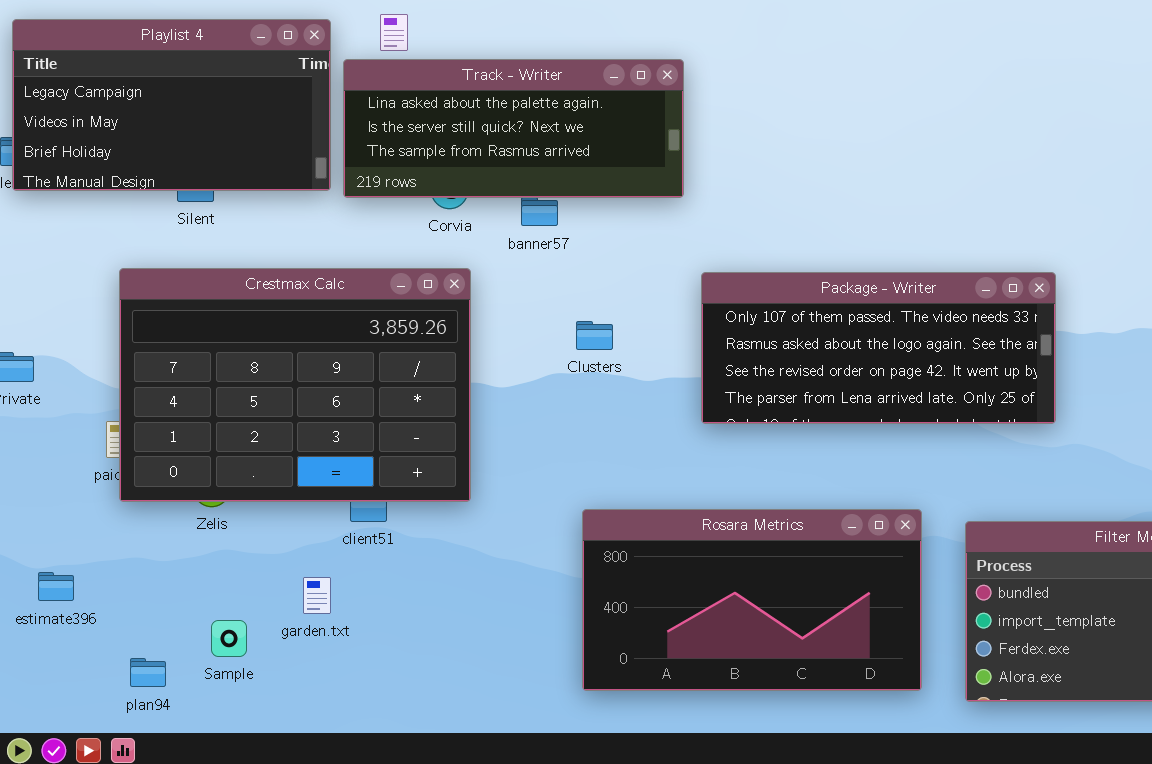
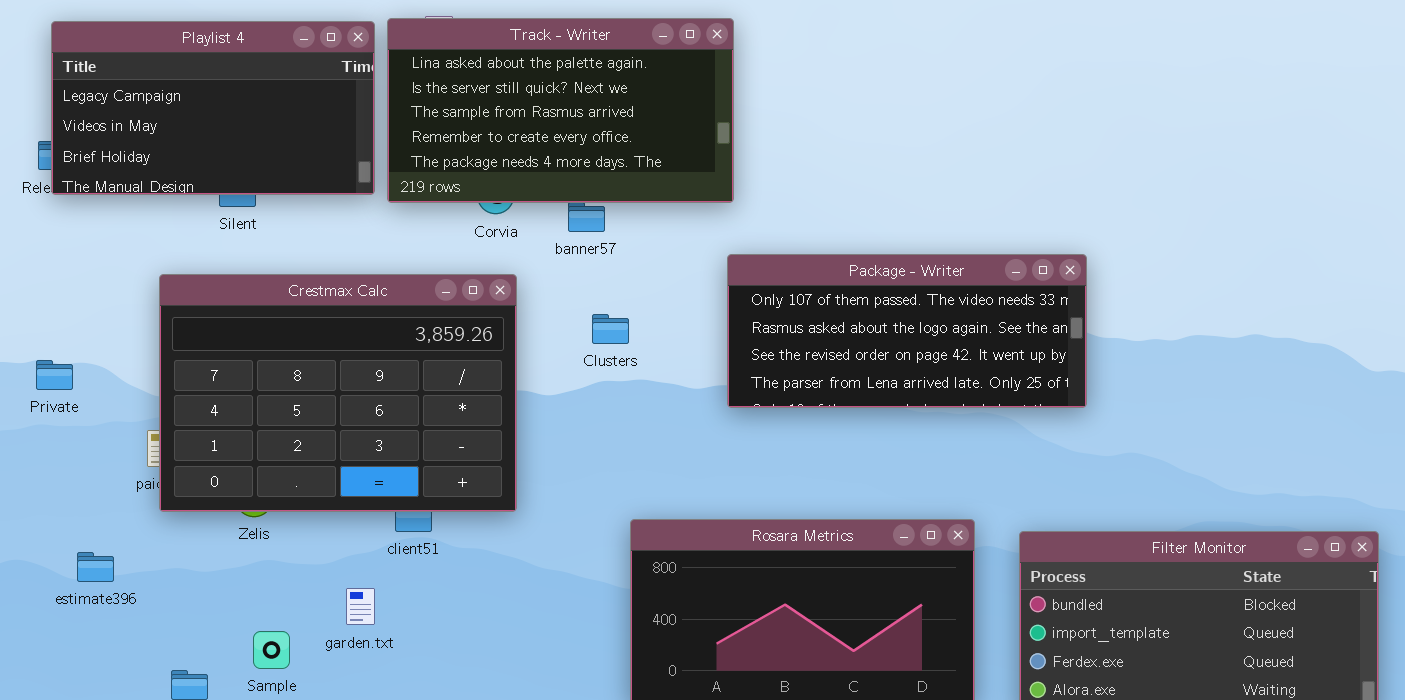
Track - Writer: [343,59,684,198] -> [387,18,734,203], resized
Package - Writer: [701,272,1056,424] -> [727,254,1087,408], moved
Clusters: [576,321,613,350] -> [592,314,629,344], moved
estimate396: [38,572,74,601] -> [77,552,114,582], moved

